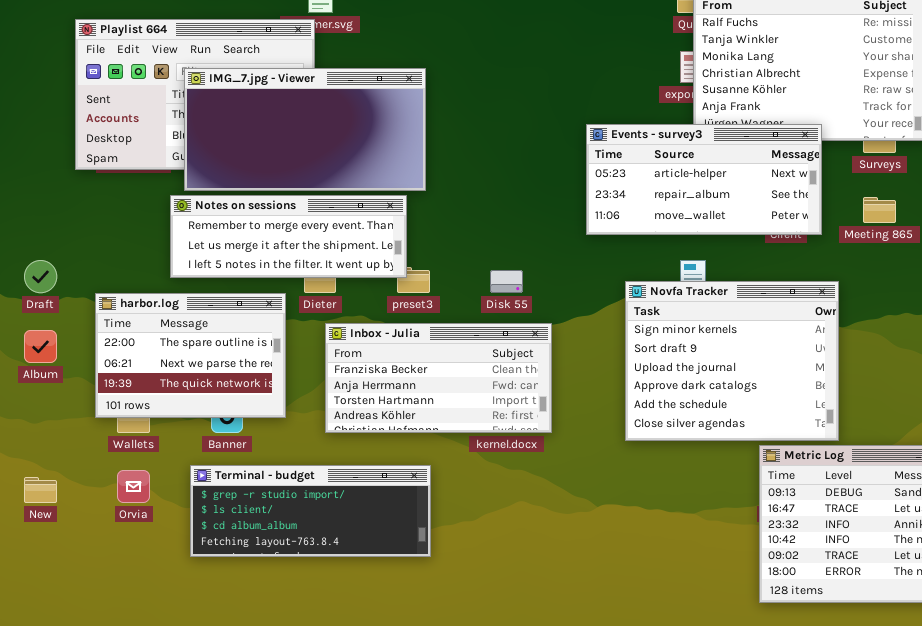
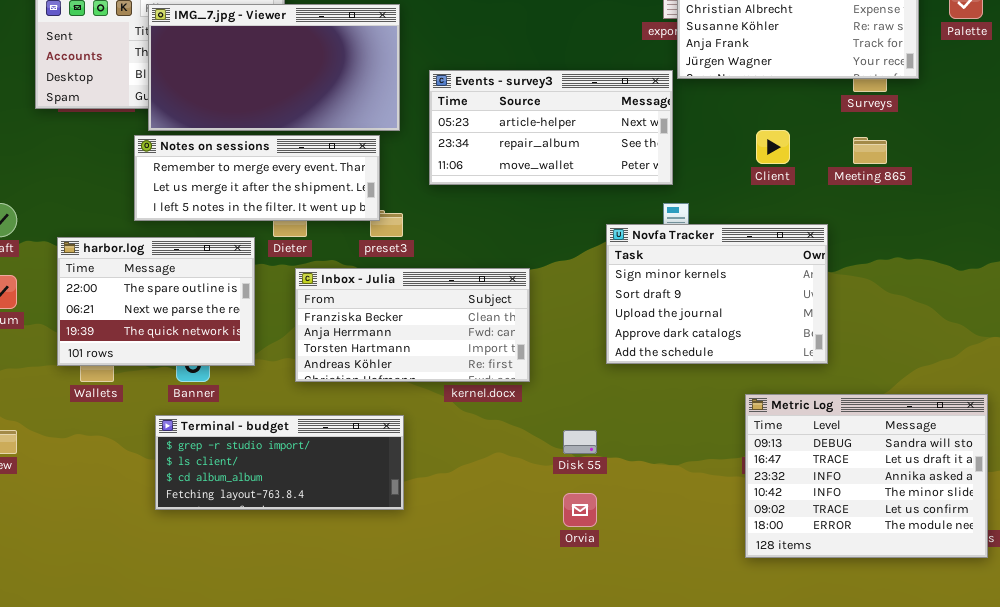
Events - survey3: [586,124,822,235] -> [429,70,673,185], moved
Disk 55: [490,270,523,293] -> [563,430,597,454], moved
Novfa Tracker: [625,281,839,441] -> [606,224,828,364], resized
Orvia: [117,470,150,503] -> [563,493,597,527], moved

